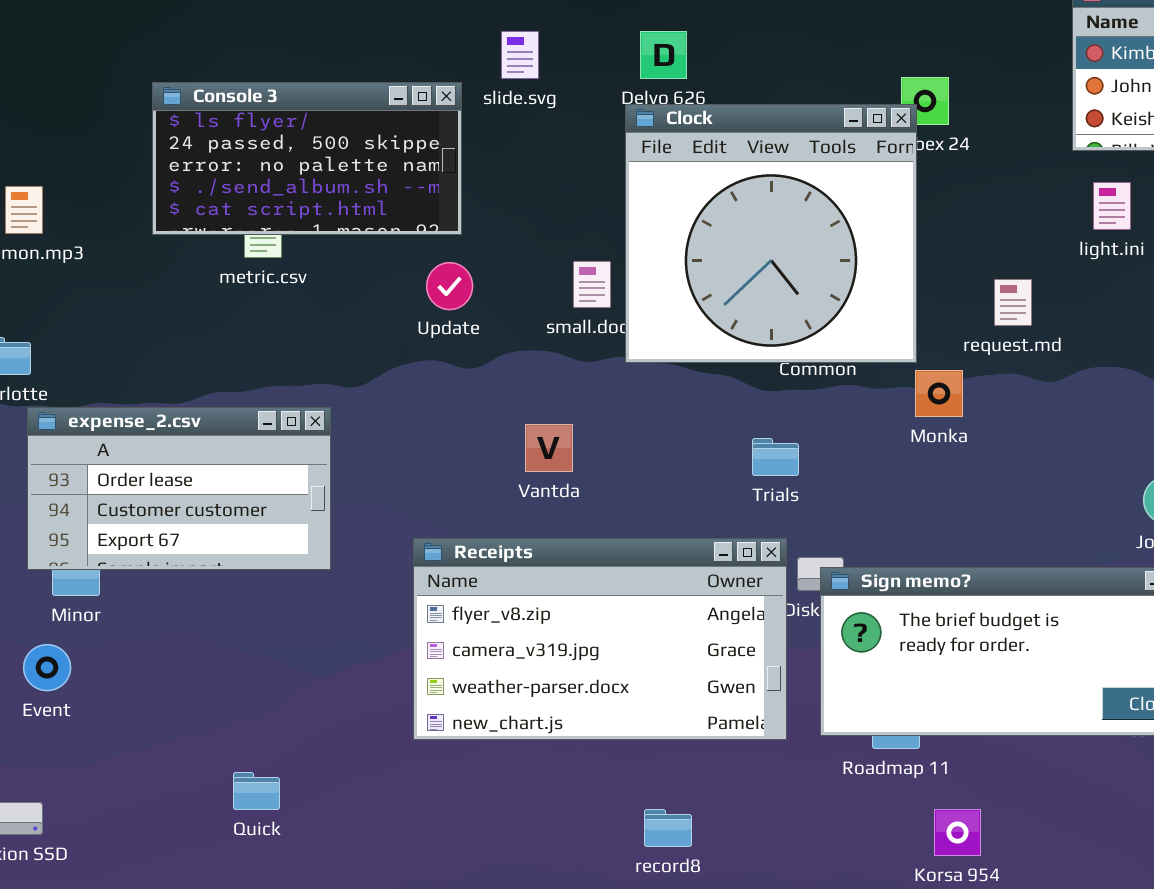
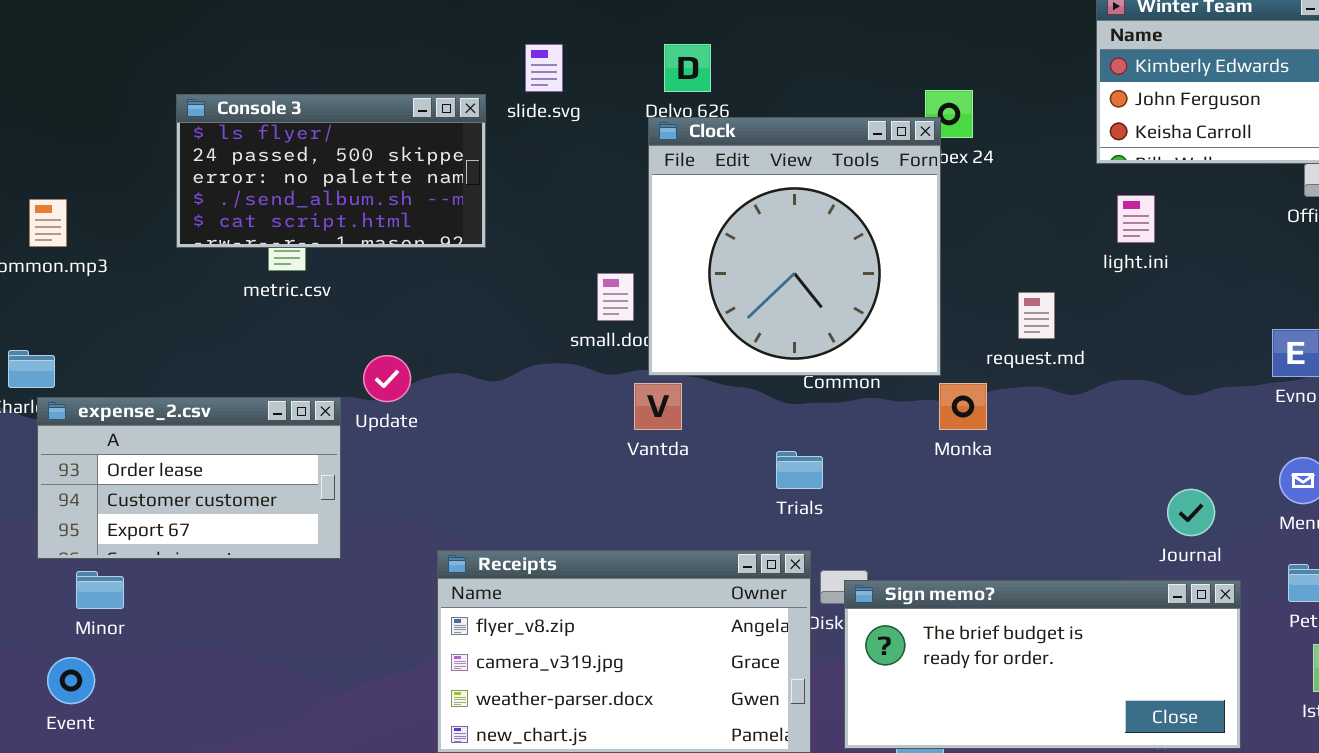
Update: [426,262,473,310] -> [363,355,411,402], moved
expense_2.csv: [27,407,331,570] -> [37,397,341,559], moved
Vantda: [525,424,573,472] -> [634,383,682,430], moved

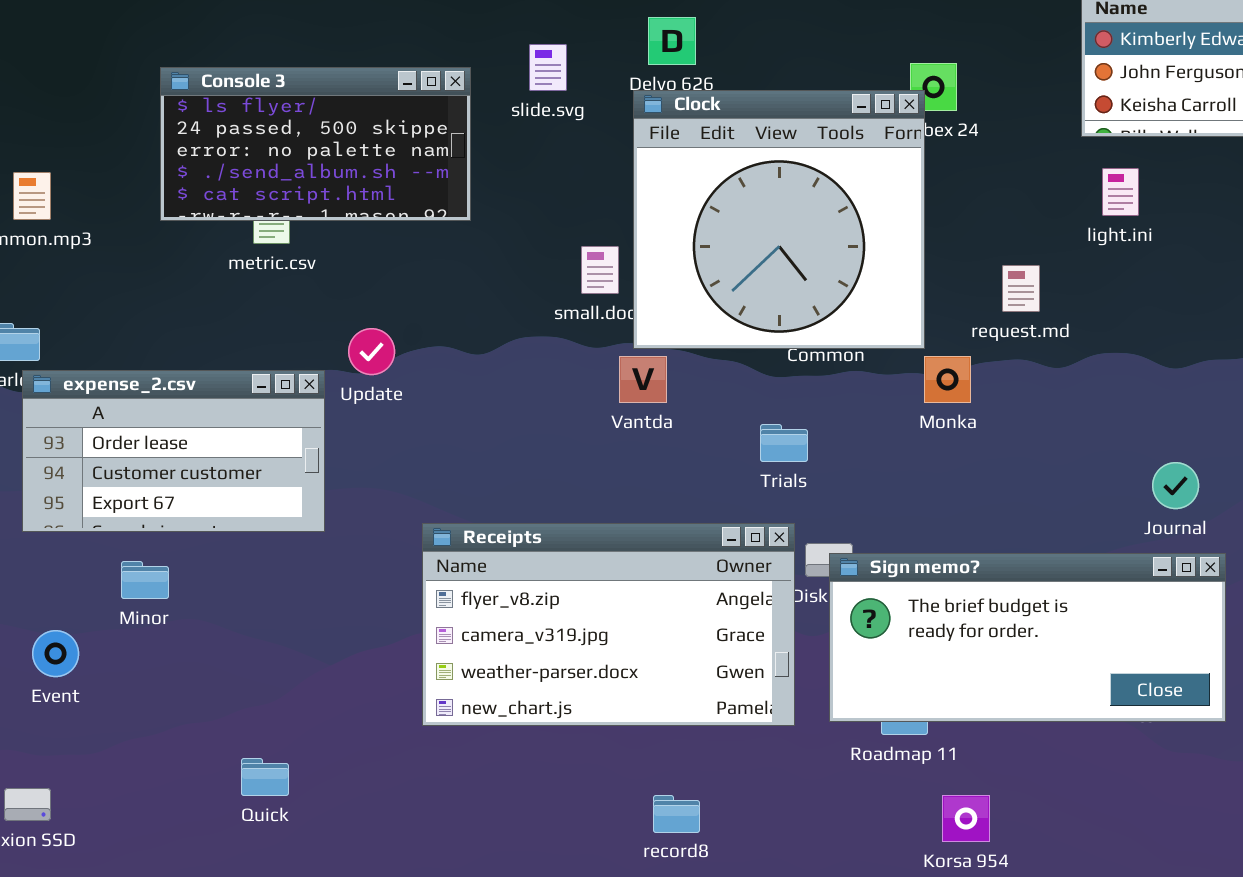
slide.svg: [525,44,563,92] -> [529,44,567,91], moved
Minor: [76,571,124,609] -> [121,561,169,599], moved

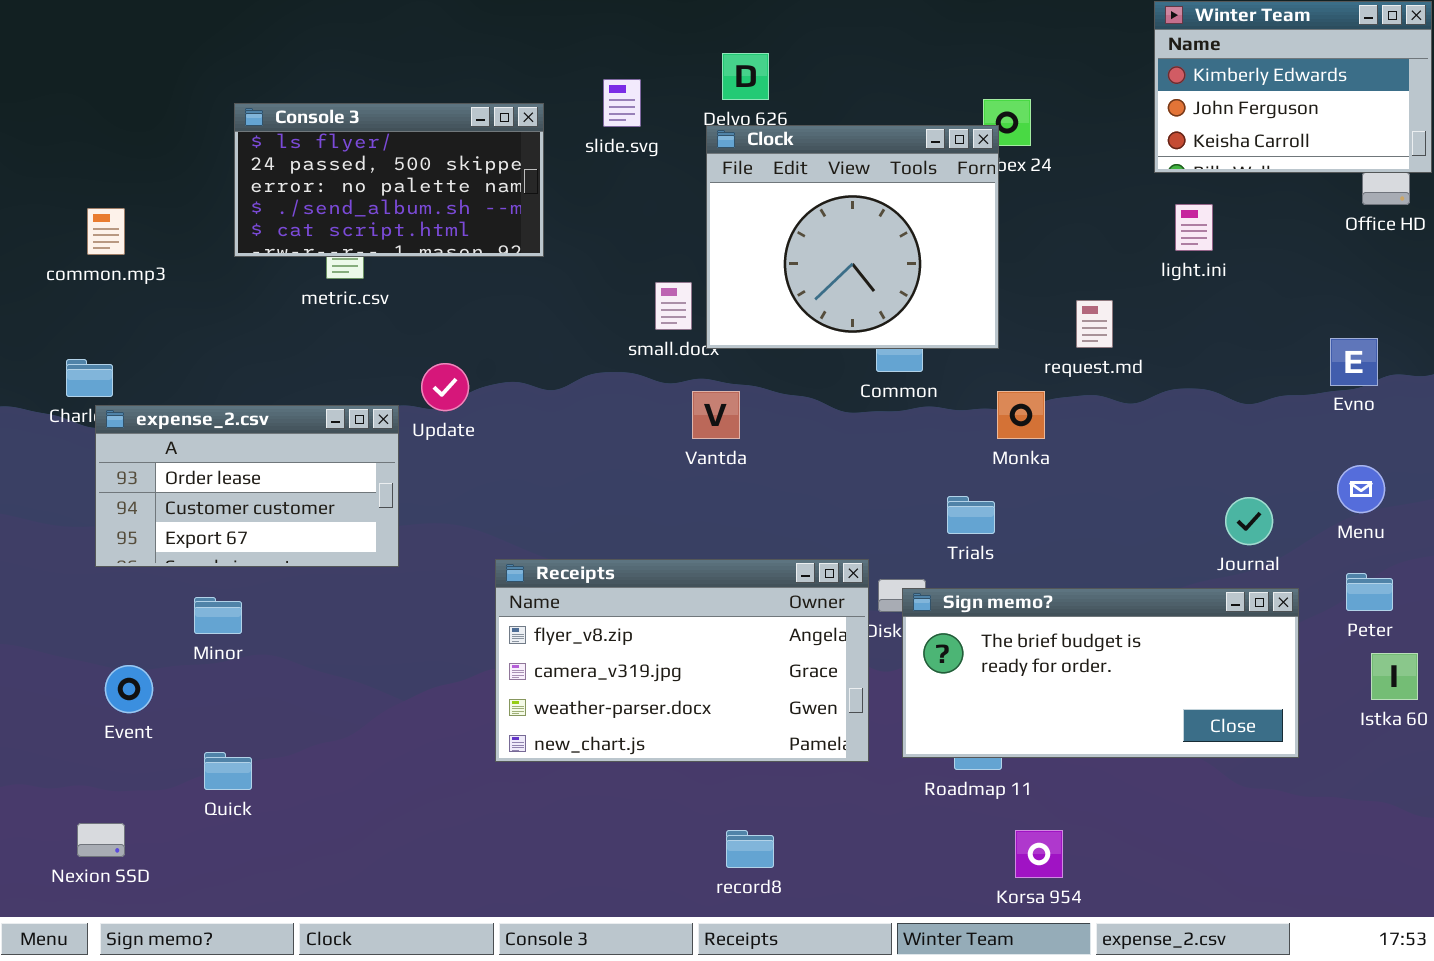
Clock: [633,90,925,349] -> [706,125,999,349], resized
Trials: [760,424,808,462] -> [947,496,995,534], moved
Quick: [241,758,289,796] -> [204,752,252,790], moved

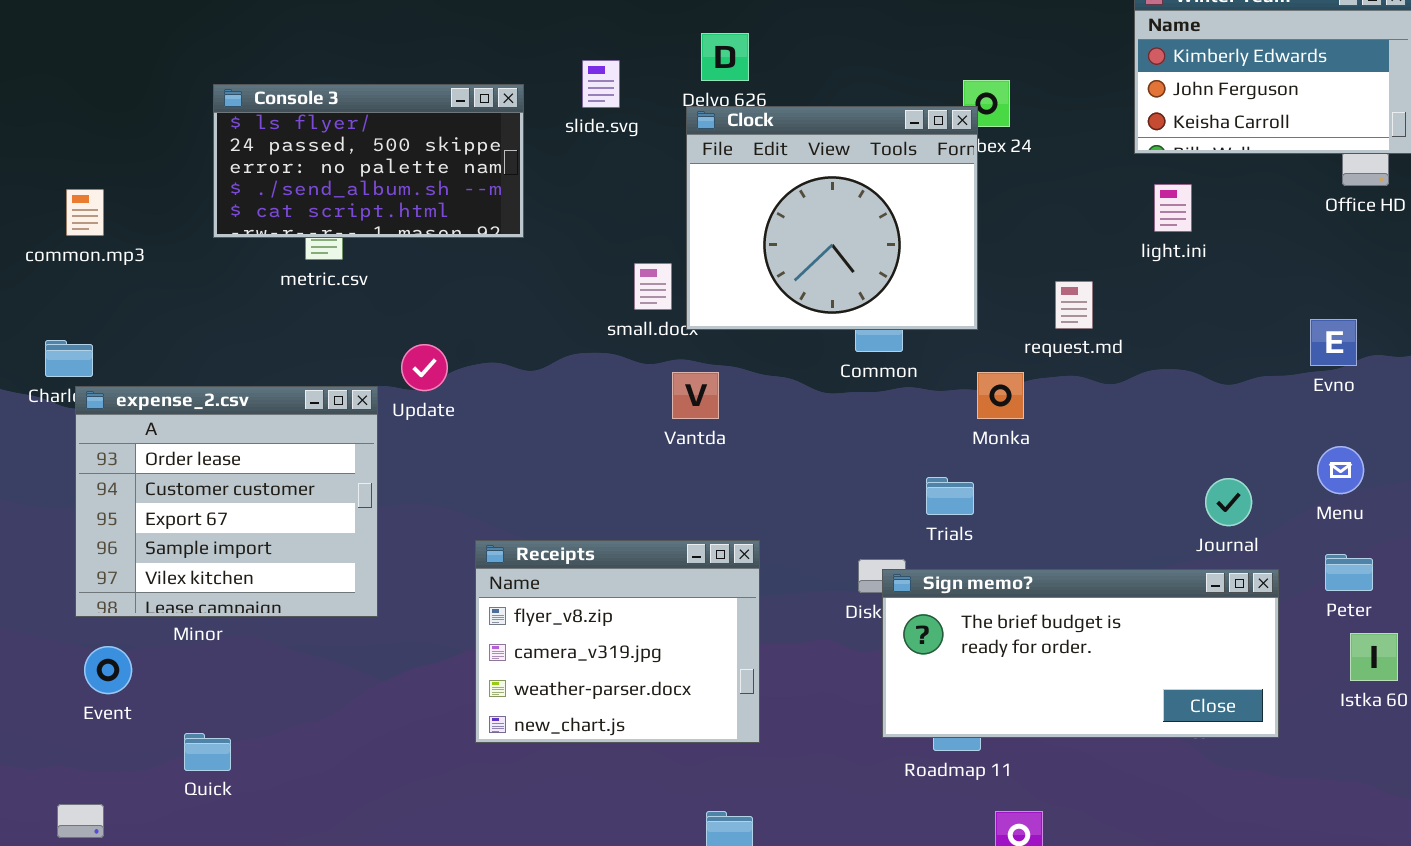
expense_2.csv: [95,405,399,567] -> [75,386,378,617], resized
Receipts: [495,559,869,762] -> [475,540,760,743], resized

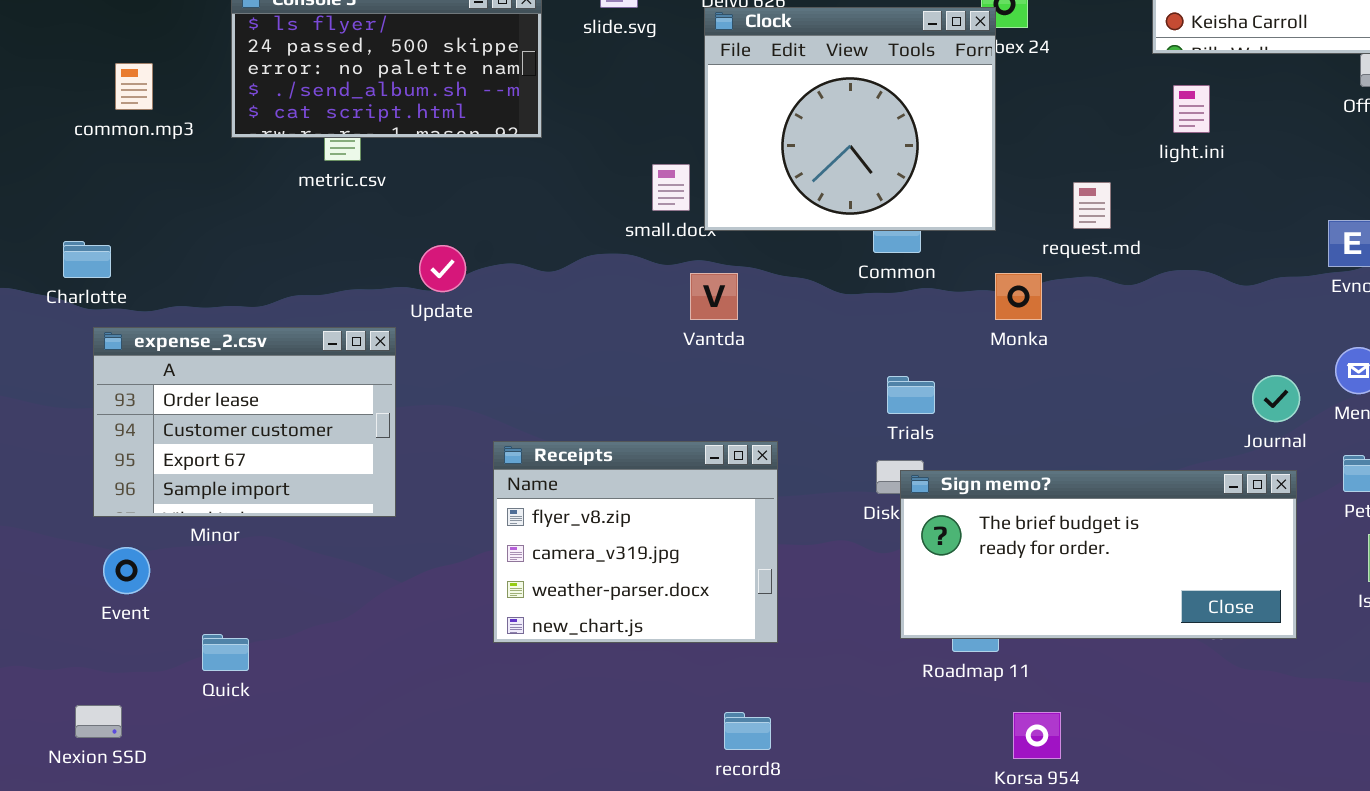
common.mp3: [66,189,104,236] -> [115,63,153,110], moved
expense_2.csv: [75,386,378,617] -> [93,327,396,517], resized
Trials: [926,477,974,515] -> [887,376,935,414], moved
Journal: [1205,478,1252,526] -> [1252,375,1300,422], moved

